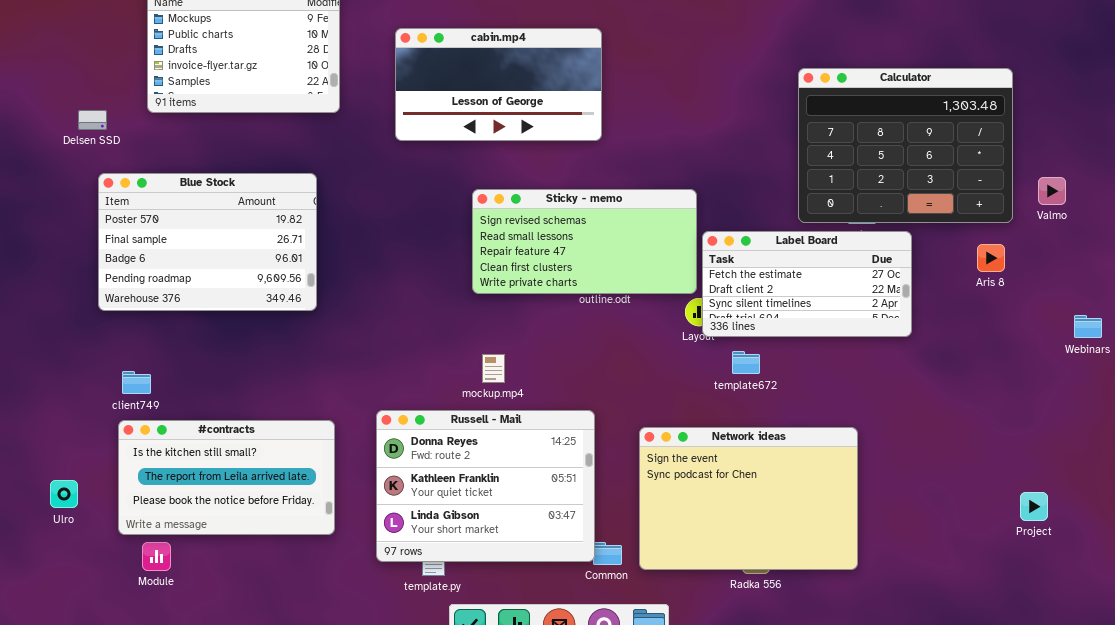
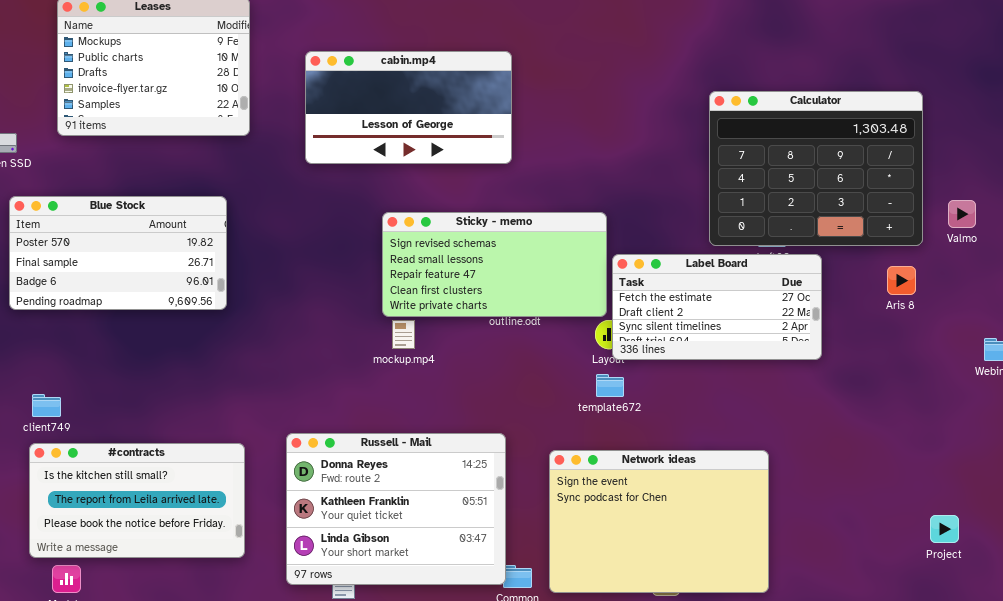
Blue Stock: [98,173,317,311] -> [9,196,227,310], resized
template672: [732,351,760,374] -> [596,374,624,397], moved
mockup.mp4: [482,354,505,383] -> [392,320,415,349], moved

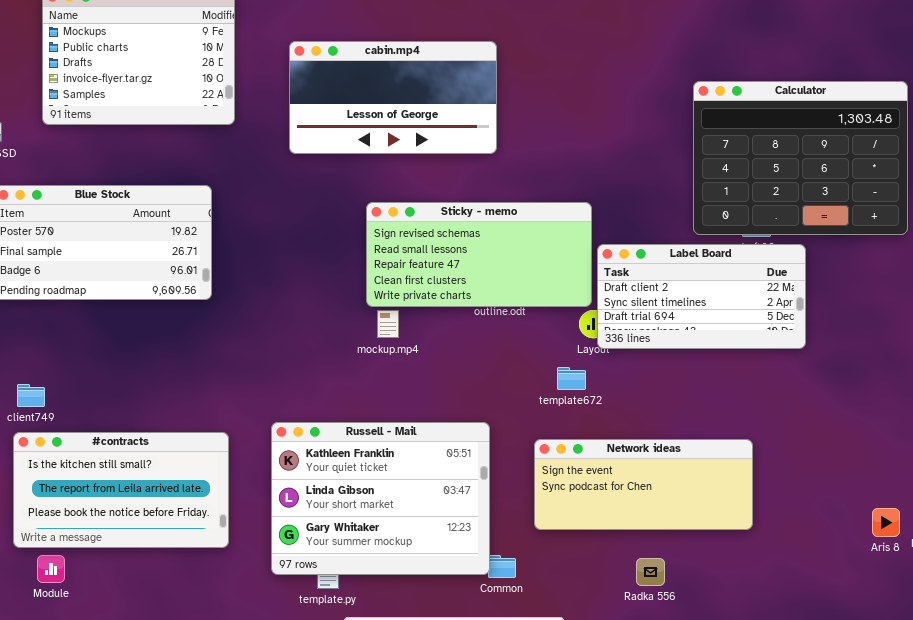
Label Board: [612,254,822,360] -> [597,244,806,349], scrolled down 1 row
Aris 8: [887,266,916,295] -> [872,508,900,537], moved
template672: [596,374,624,397] -> [557,367,586,390], moved
Russell - Mail: [286,433,506,585] -> [271,422,490,575], scrolled down 1 row
Network ideas: [549,450,769,593] -> [534,439,753,530], resized

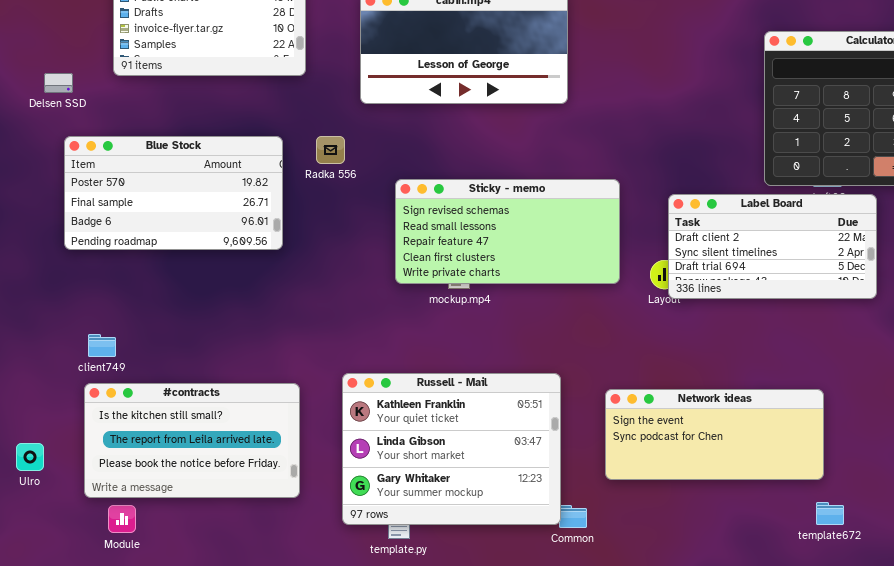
Sticky - memo: [366,202,592,307] -> [395,179,620,284], moved
template672: [557,367,586,390] -> [816,502,844,525], moved
Radka 556: [636,558,665,586] -> [316,136,345,164], moved

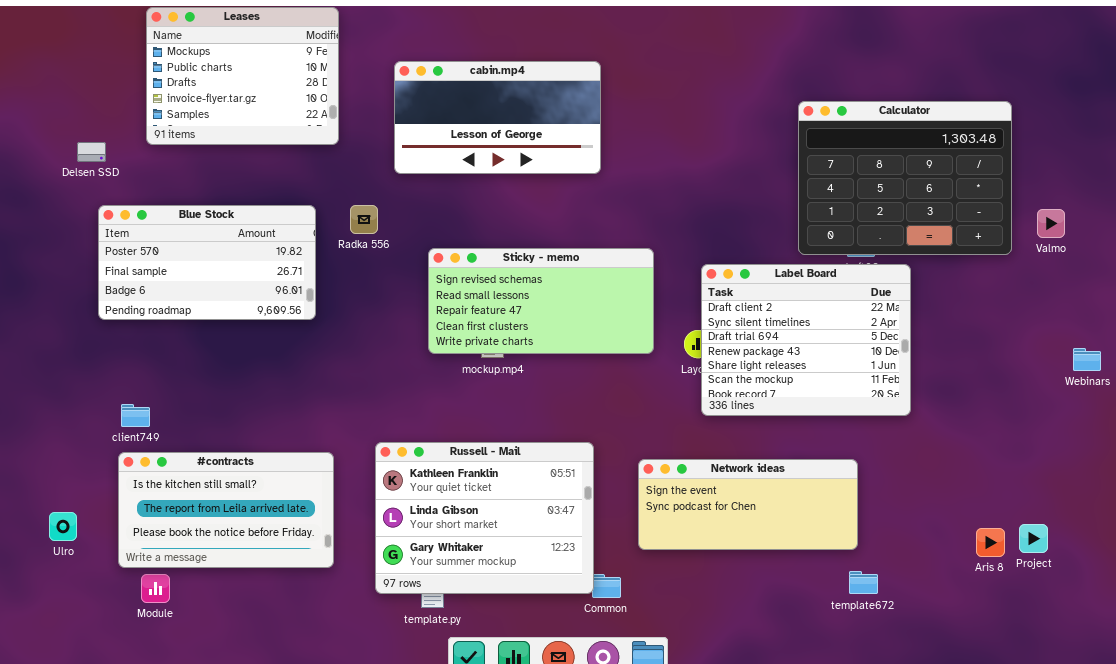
Label Board: [668,194,877,299] -> [701,264,911,416], resized

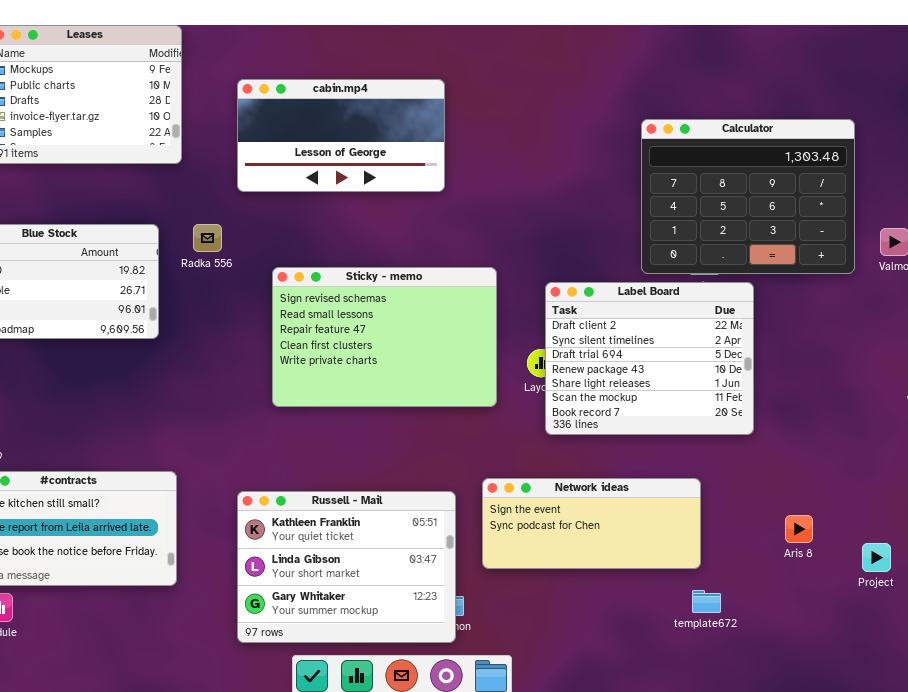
Sticky - memo: [428,248,654,354] -> [272,267,497,407], resized
Russell - Mail: [375,442,594,594] -> [237,491,456,643], moved
Aris 8: [976,528,1005,557] -> [785,515,813,543], moved

